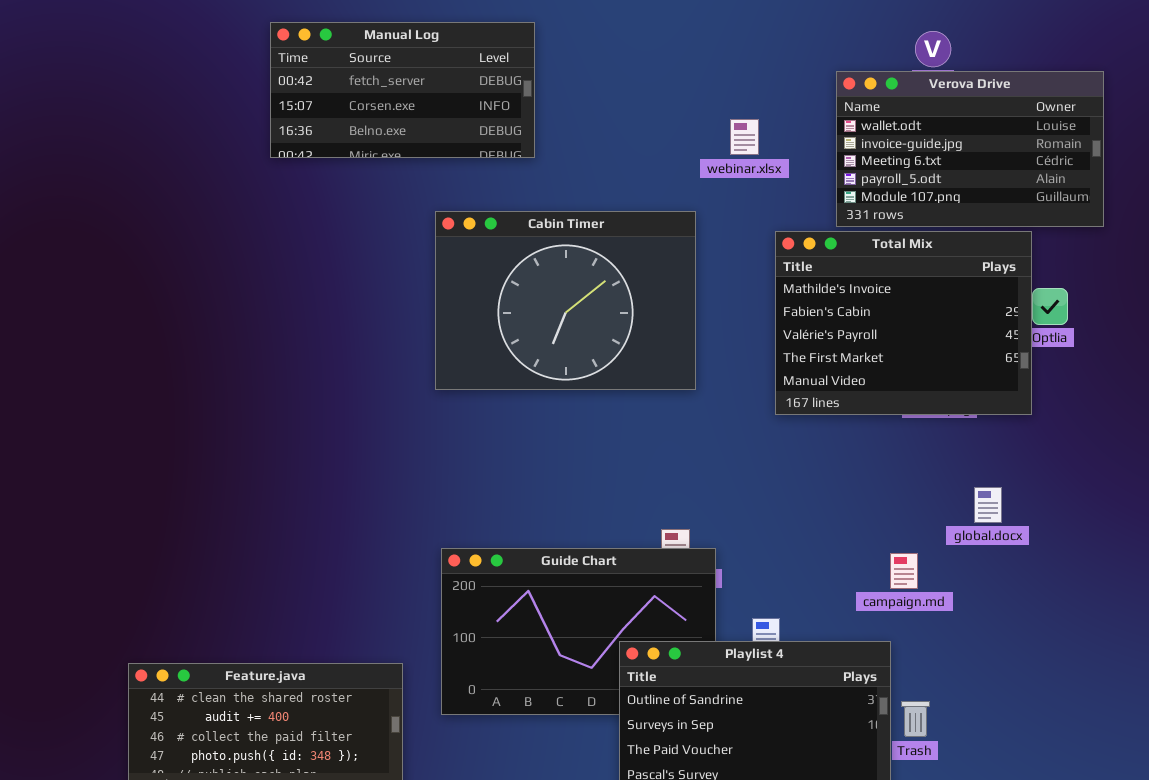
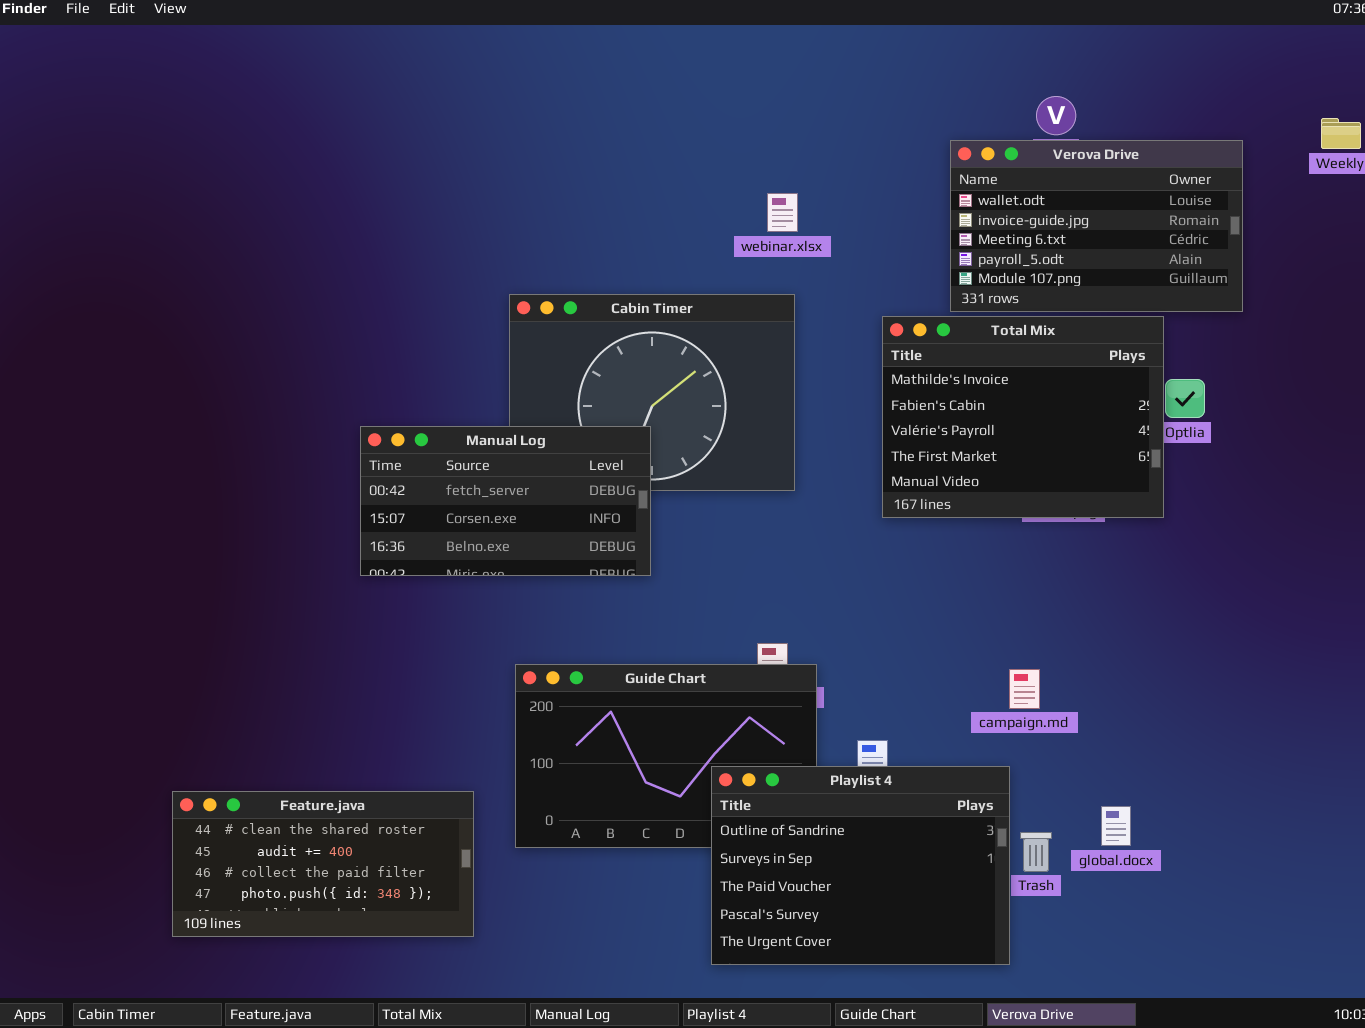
Manual Log: [270,22,535,158] -> [360,426,651,576], moved
webinar.xlsx: [730,119,759,155] -> [767,193,798,232], moved
global.docx: [974,487,1002,523] -> [1101,806,1131,846], moved

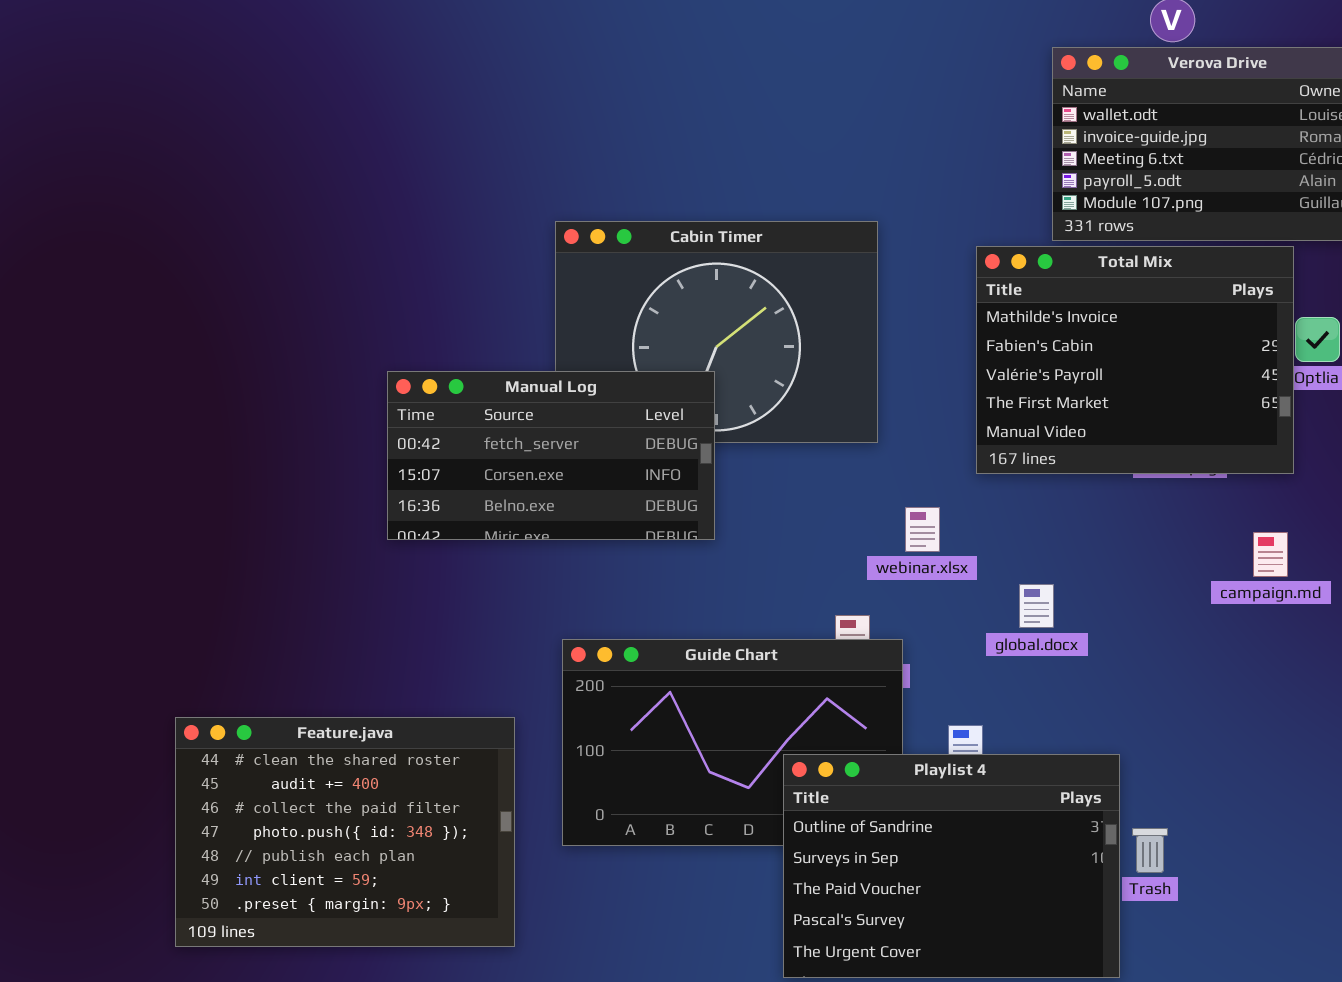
webinar.xlsx: [767,193,798,232] -> [905,507,940,552], moved
campaign.md: [1009,669,1040,709] -> [1253,532,1288,577], moved
Feature.java: [172,791,474,937] -> [175,717,515,947], resized
global.docx: [1101,806,1131,846] -> [1019,584,1054,628], moved

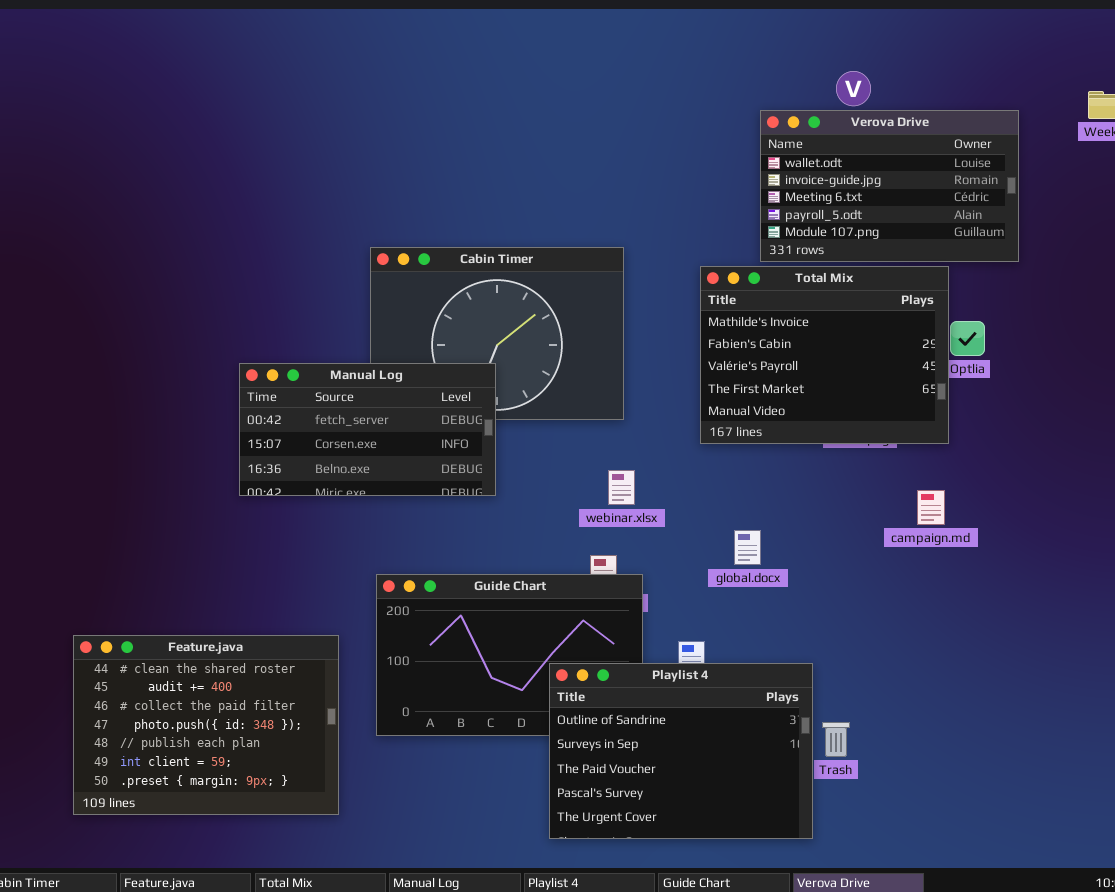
webinar.xlsx: [905,507,940,552] -> [608,470,635,505], moved

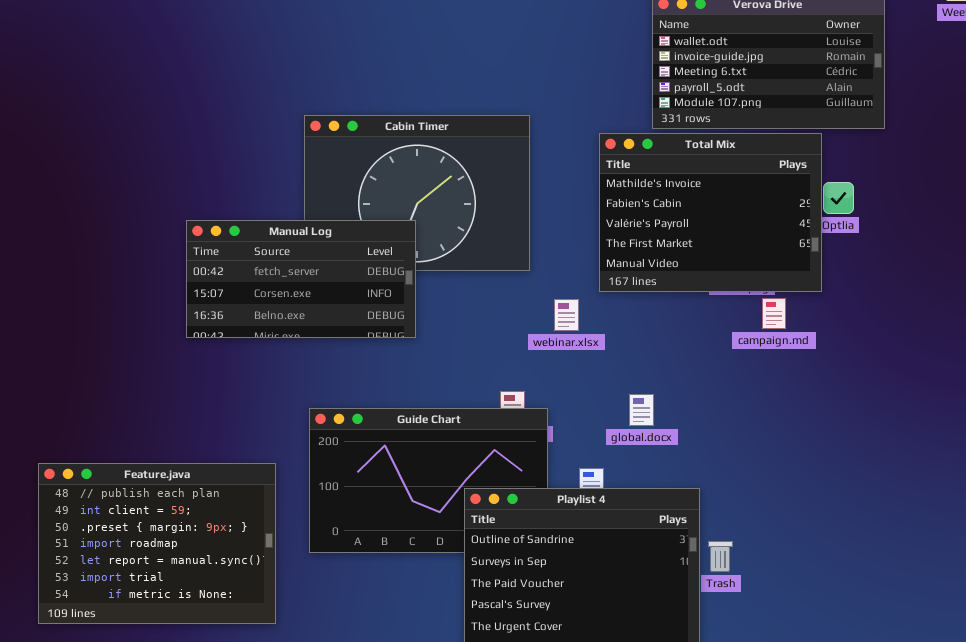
webinar.xlsx: [608,470,635,505] -> [554,299,579,331], moved
campaign.md: [917,490,945,525] -> [762,298,786,329], moved
global.docx: [734,530,761,565] -> [629,394,654,426], moved
Feature.java: [73,635,339,815] -> [38,463,276,624], scrolled down 4 rows

